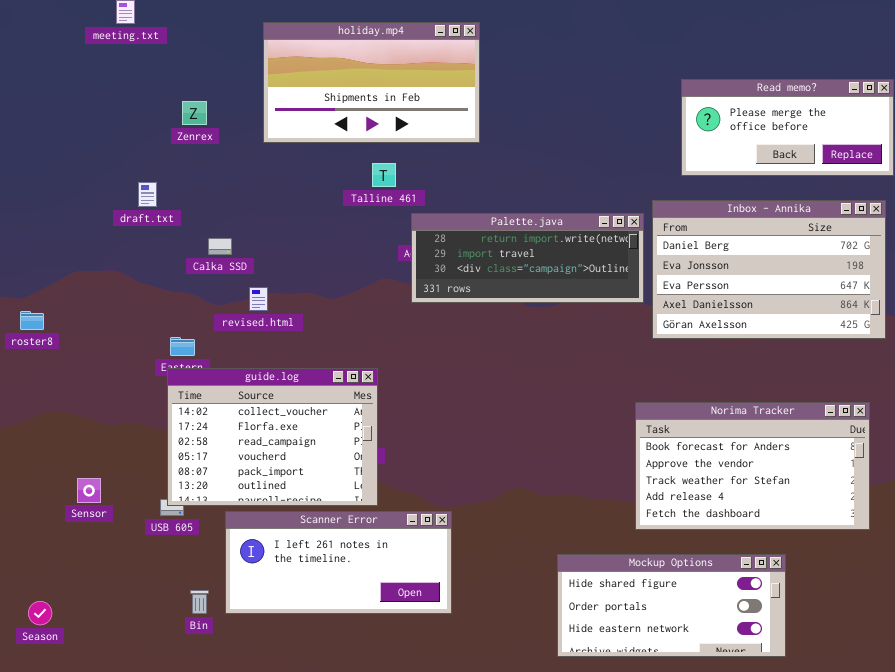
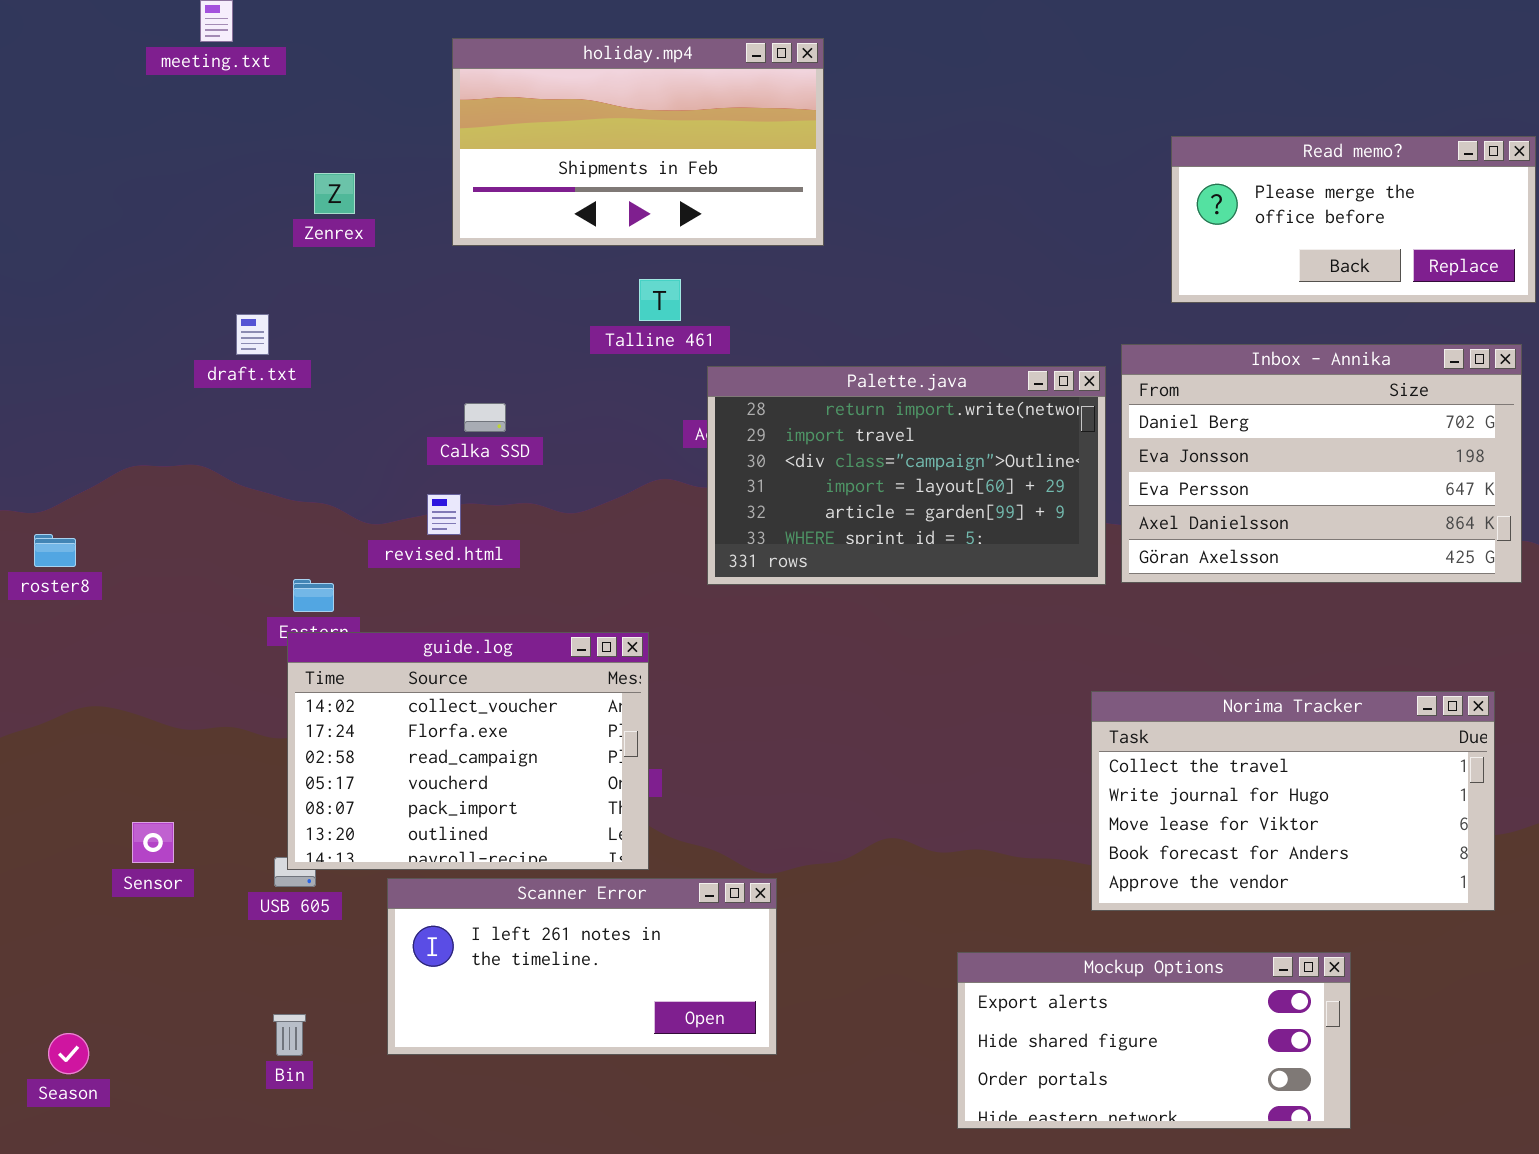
Palette.java: [411,213,644,303] -> [707,366,1106,585], resized
Calka SSD: [208,238,232,255] -> [464,403,506,432], moved
Norima Tracker: [635,402,870,530] -> [1091,691,1495,911], scrolled up 3 rows
Mockup Options: [557,554,786,657] -> [957,952,1351,1129], scrolled up 1 row
Bin: [190,590,209,614] -> [273,1014,306,1056], moved

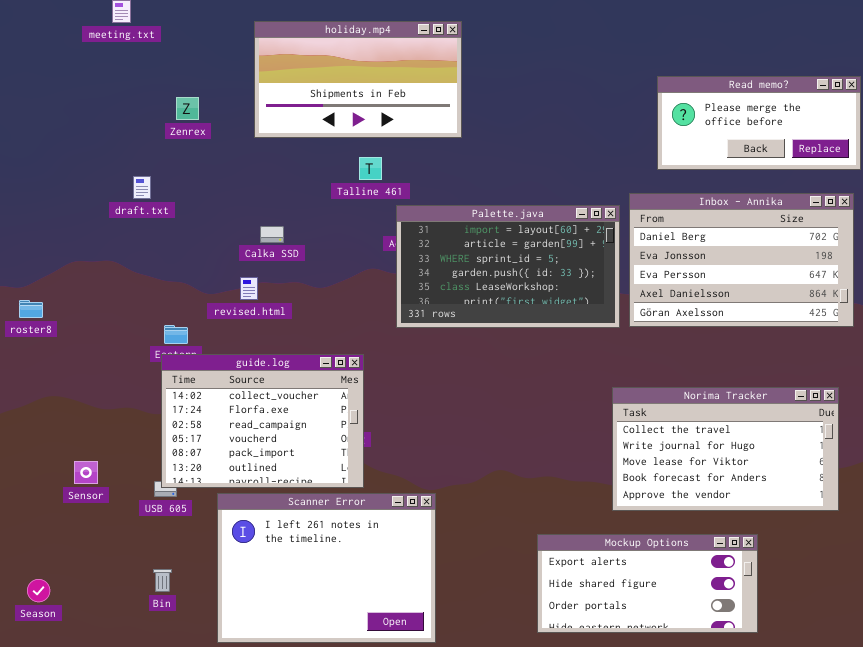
Palette.java: [707,366,1106,585] -> [396,205,620,328], scrolled down 3 rows
Scanner Error: [387,878,777,1055] -> [217,493,436,643], resized

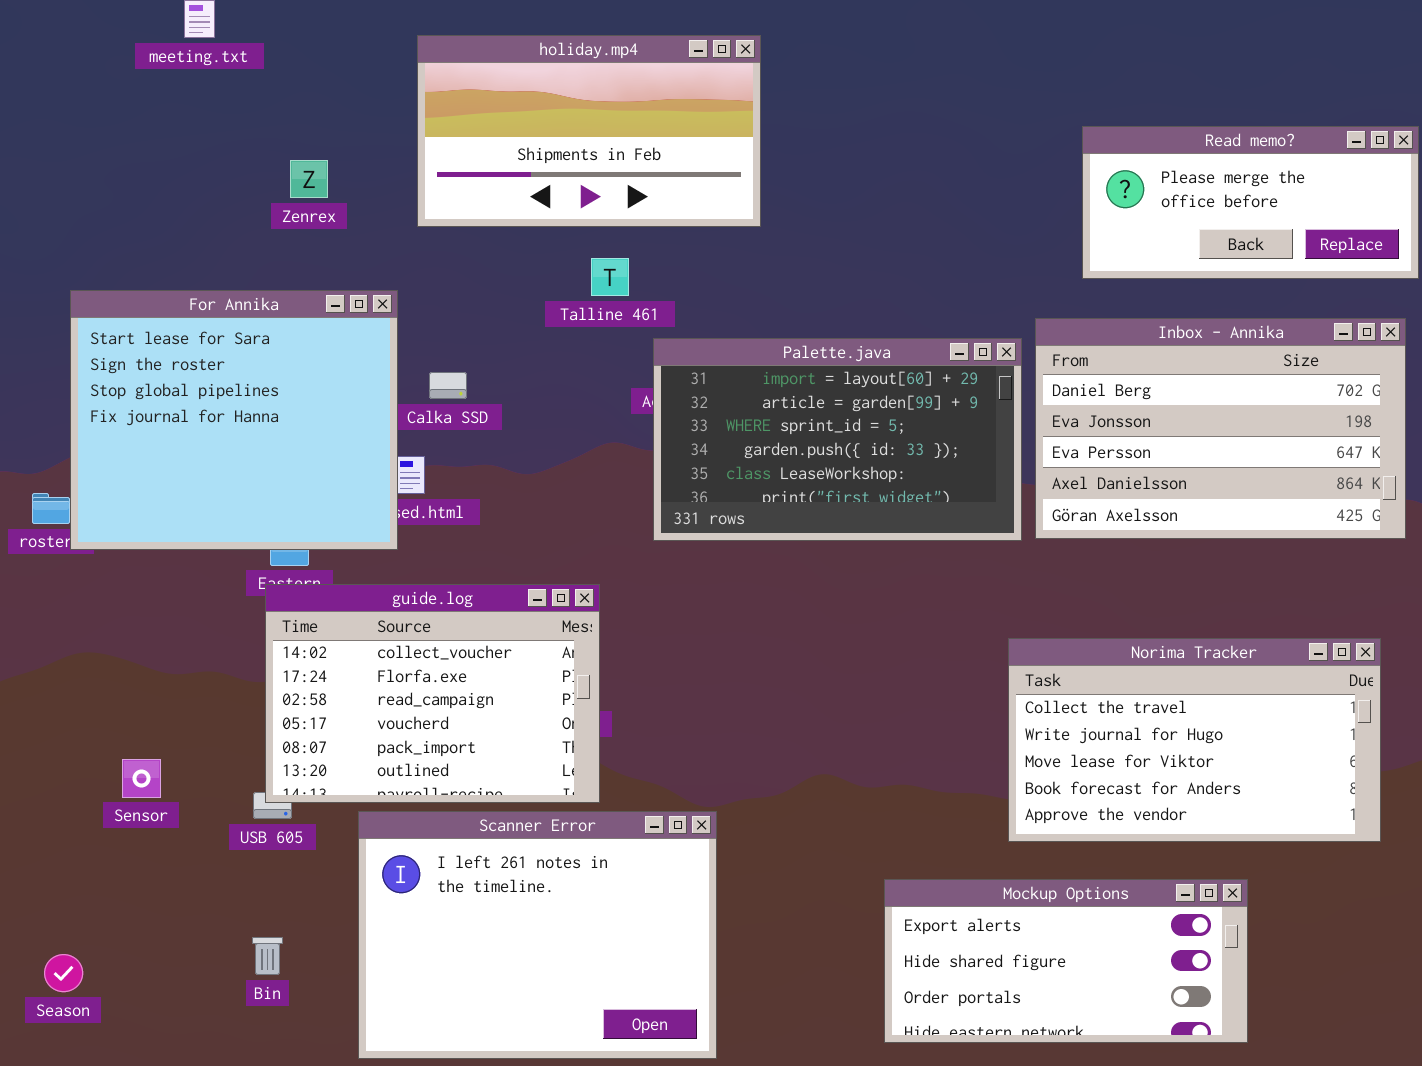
For Annika: none -> [70,290,398,550], opened

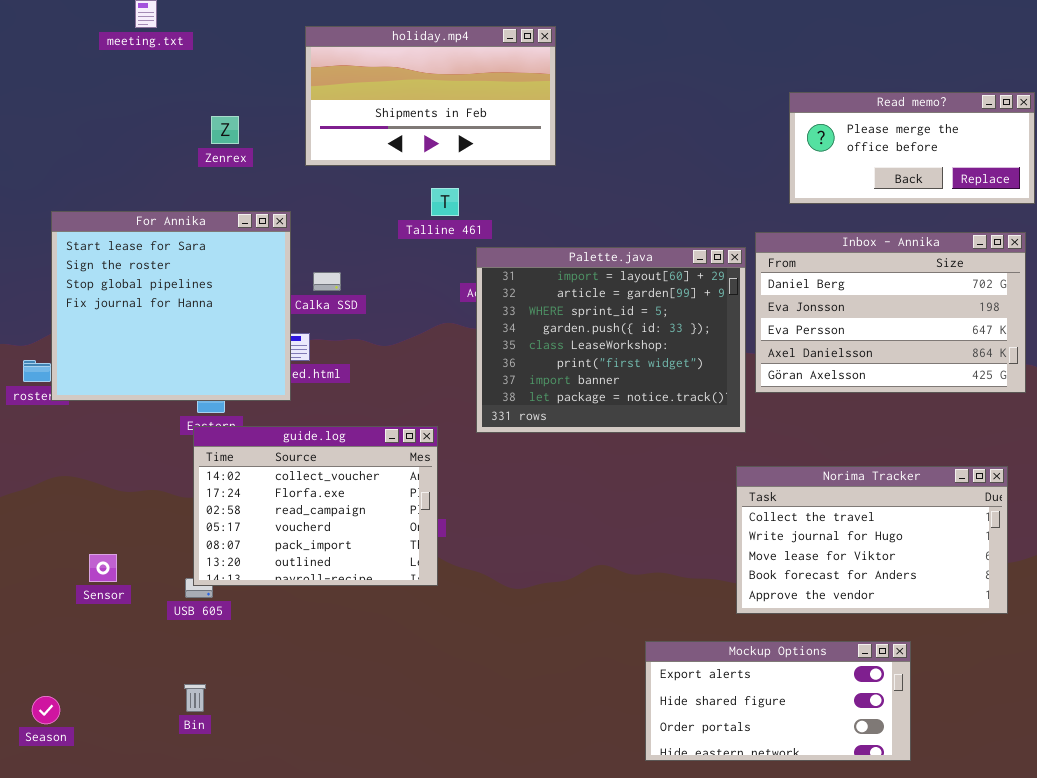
Palette.java: [653,338,1022,541] -> [476,247,746,433], resized
Scanner Error: [358,811,717,1059] -> none, closed

